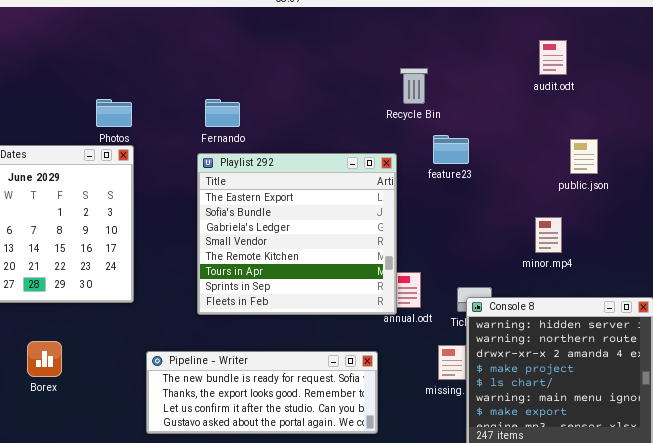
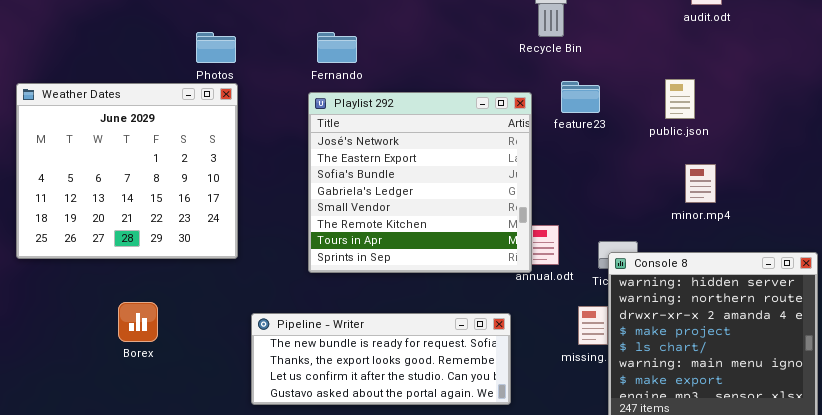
feature23: [433,135,469,164] -> [561,81,600,113], moved
public.json: [570,139,598,174] -> [665,79,695,119], moved
Playlist 292: [197,153,397,315] -> [308,92,532,273], scrolled up 1 row

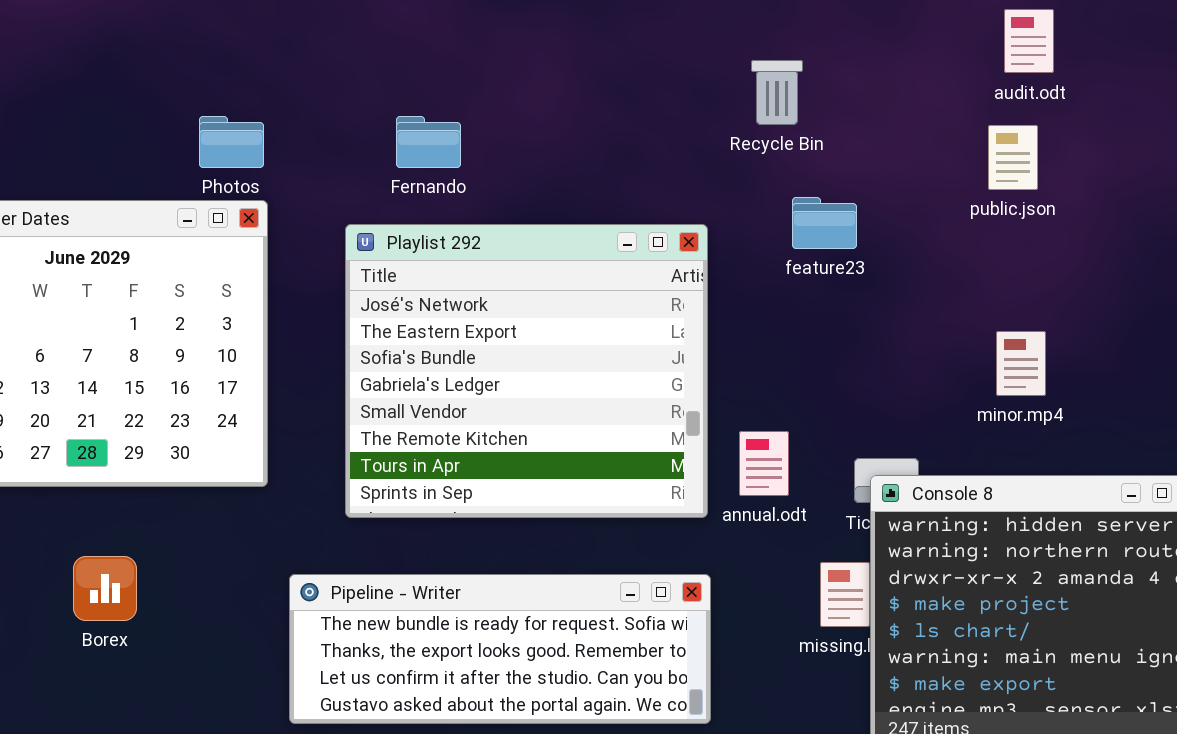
public.json: [665,79,695,119] -> [988,125,1038,190], moved
Playlist 292: [308,92,532,273] -> [345,224,708,518], moved

